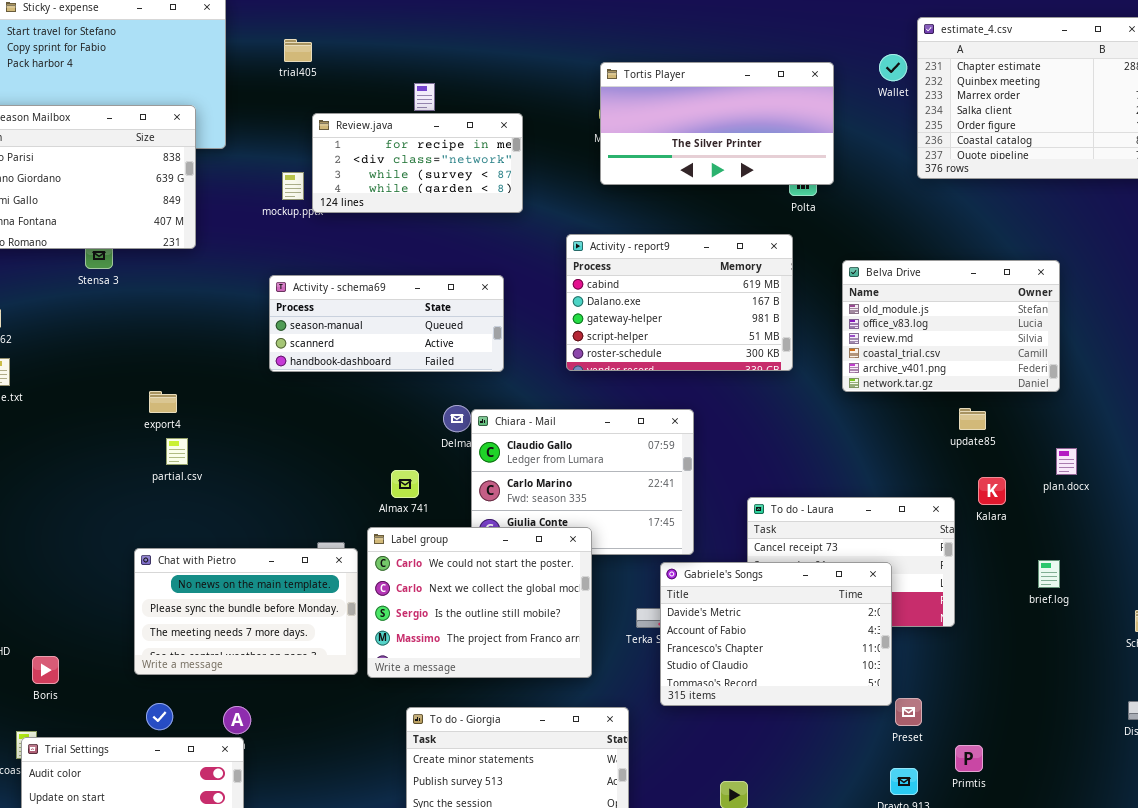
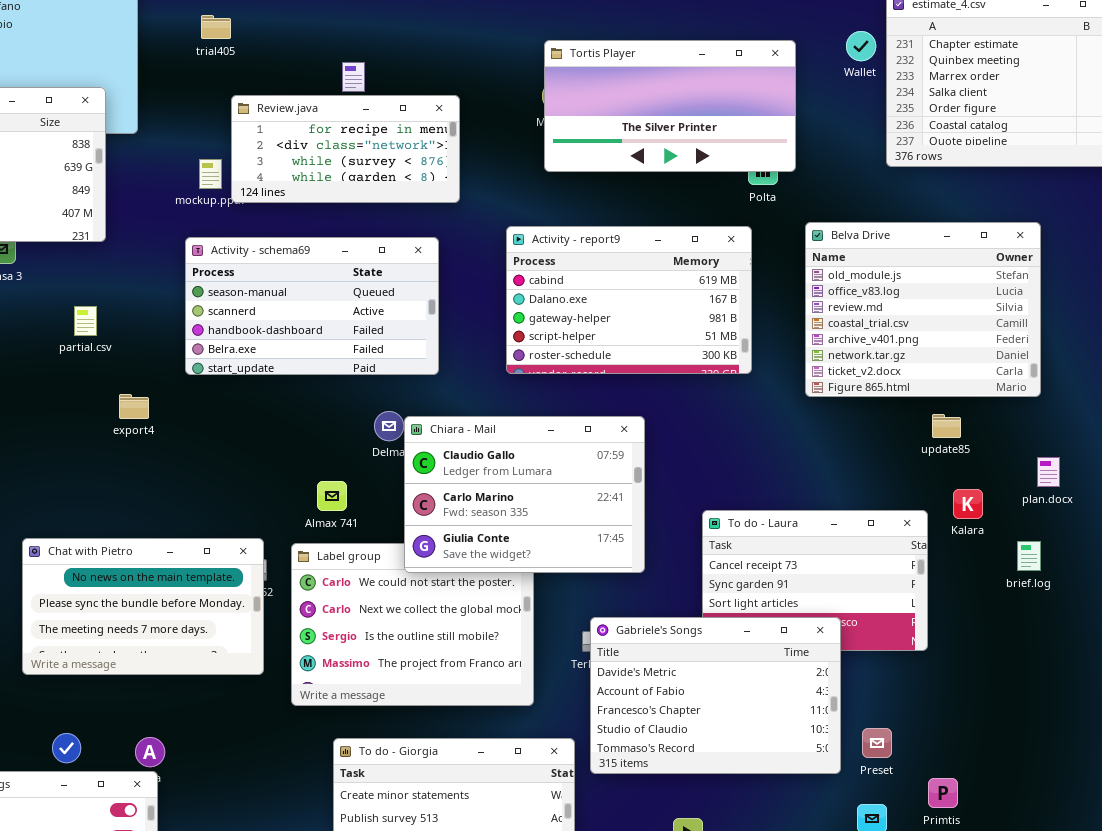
Belva Drive: [842,260,1060,392] -> [805,222,1041,397], resized
Activity - schema69: [269,275,504,372] -> [185,237,439,375], resized
export4: [149,391,177,413] -> [119,394,149,419], moved
Chiara - Mail: [471,409,694,555] -> [404,416,645,573], raised
partial.csv: [166,438,188,465] -> [74,306,97,336], moved
Chat with Pietro: [134,548,358,675] -> [22,538,264,675], moved
brief.log: [1038,560,1060,588] -> [1017,541,1041,571], moved
Gabriele's Songs: [660,562,892,706] -> [590,617,841,774], moved

